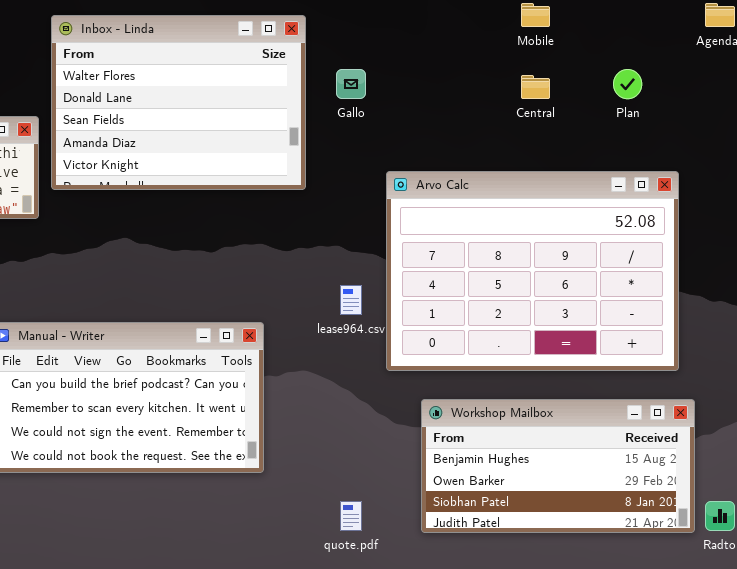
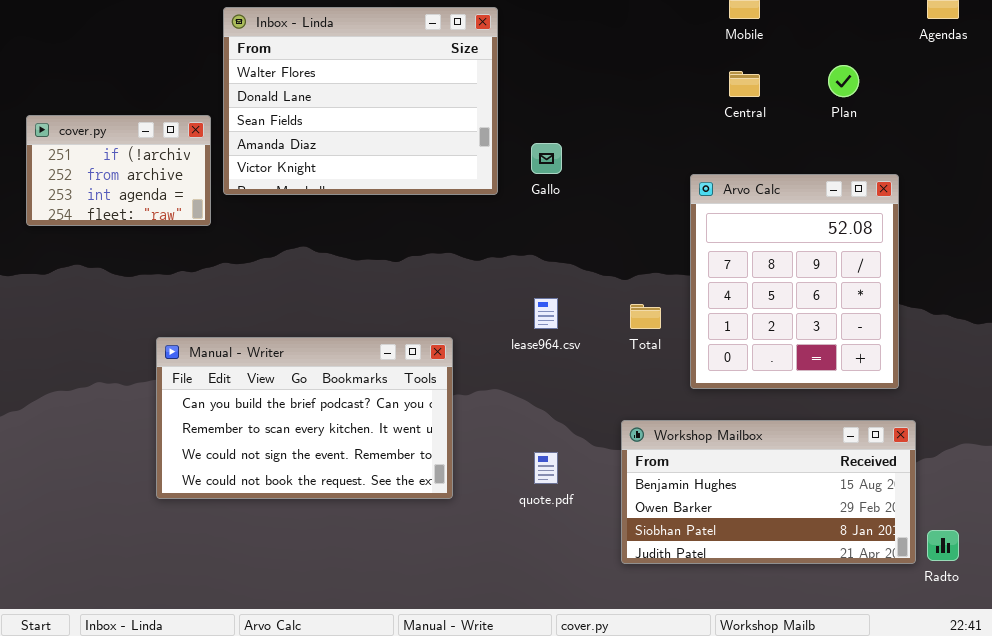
Gallo: [336,69,366,99] -> [531,143,562,174], moved
Arvo Calc: [386,171,679,371] -> [690,174,899,389], resized
quote.pdf: [340,501,362,531] -> [534,452,558,484], moved

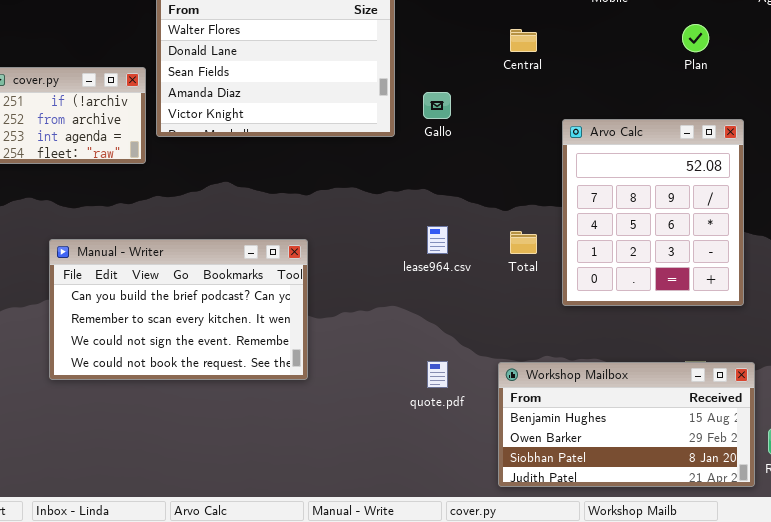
Central: [729,71,760,97] -> [510,29,537,52], moved
Manual - Writer: [156,337,453,499] -> [49,239,308,380], moved
Workshop Mailbox: [621,420,916,564] -> [498,362,755,487], moved

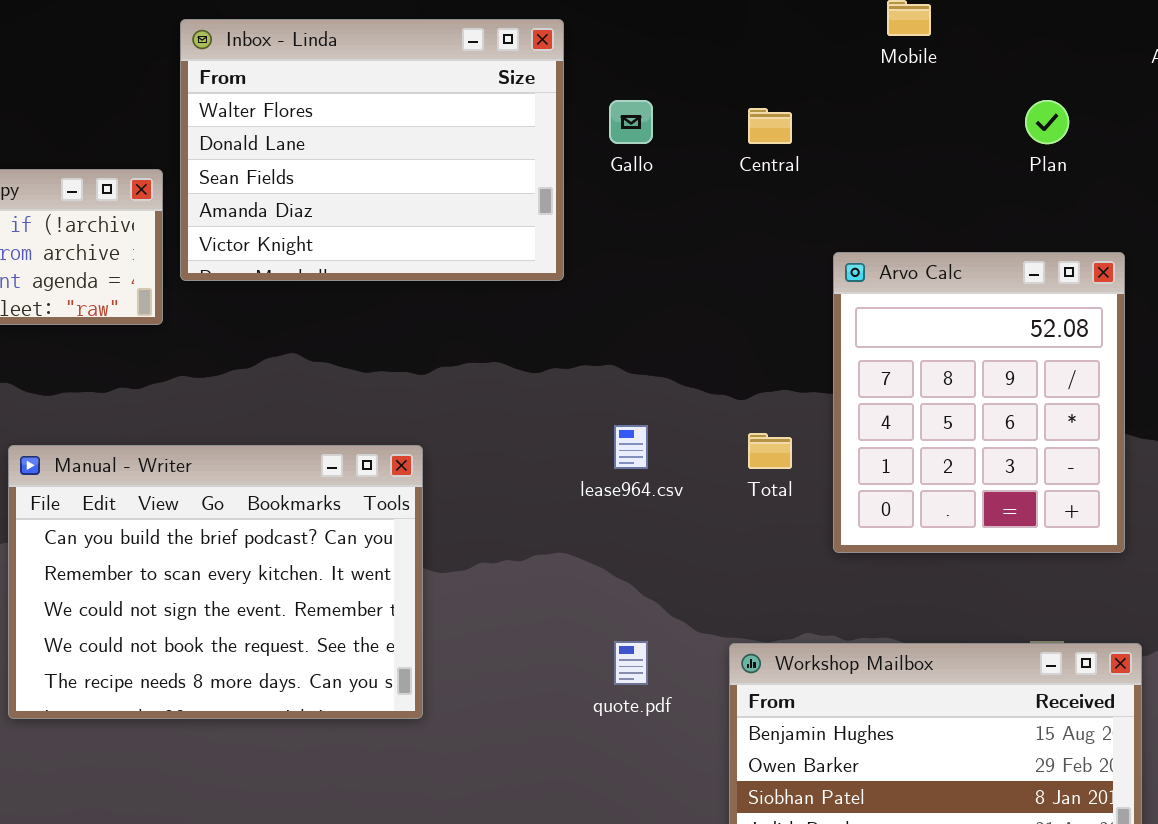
Gallo: [423,92,451,119] -> [609,100,653,144], moved
Manual - Writer: [49,239,308,380] -> [8,445,423,719], resized

